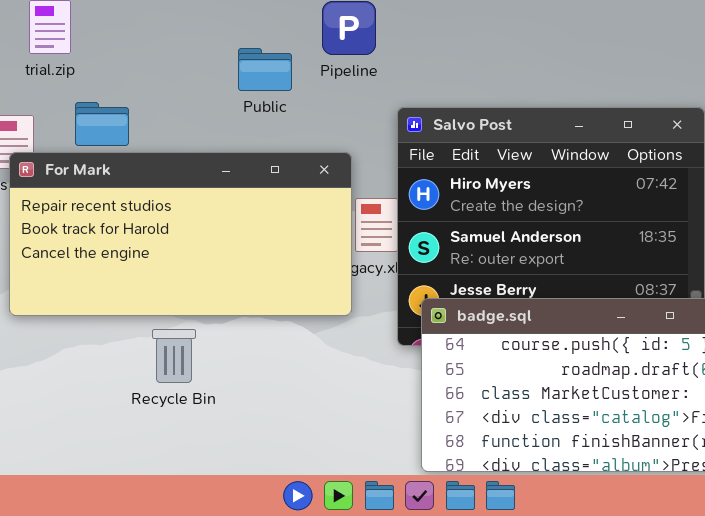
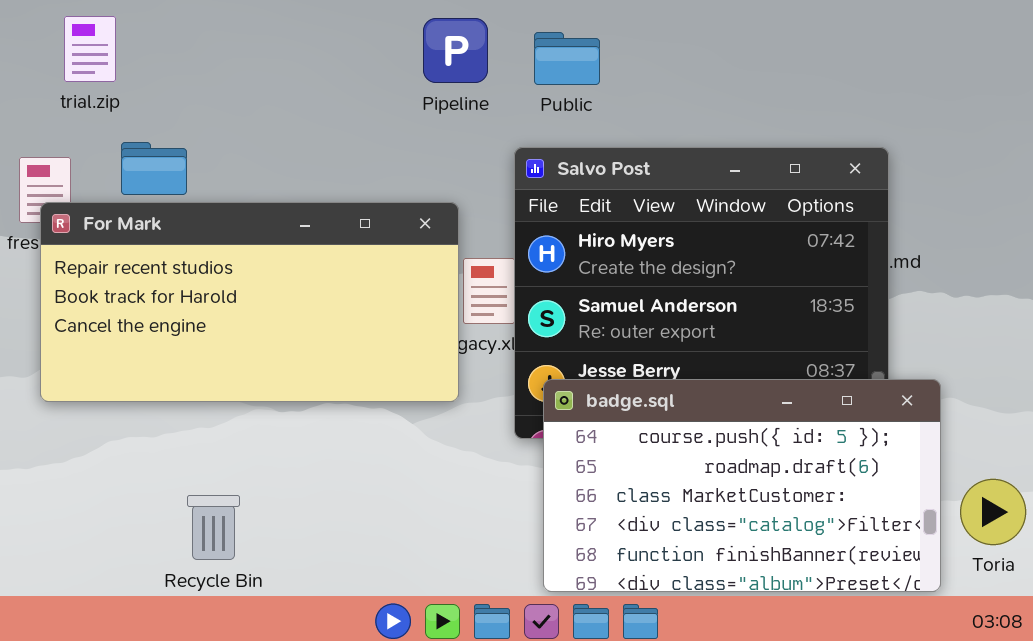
Public: [238,48,292,91] -> [534,32,600,85], moved
Recycle Bin: [152,329,196,383] -> [187,495,240,560], moved

